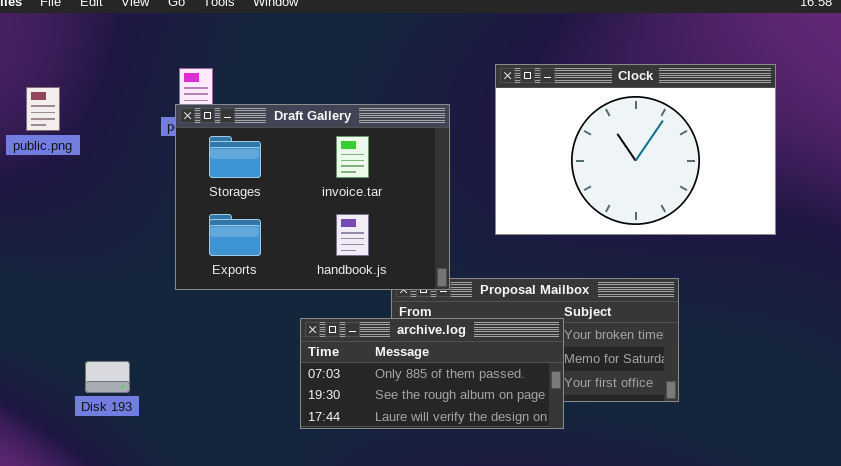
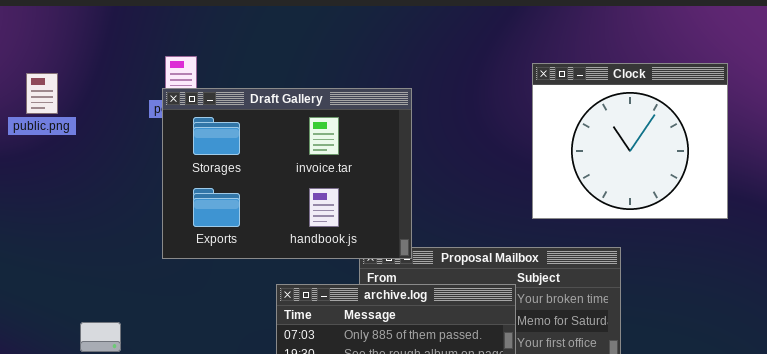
Clock: [495,64,776,235] -> [532,63,728,219], moved, resized

